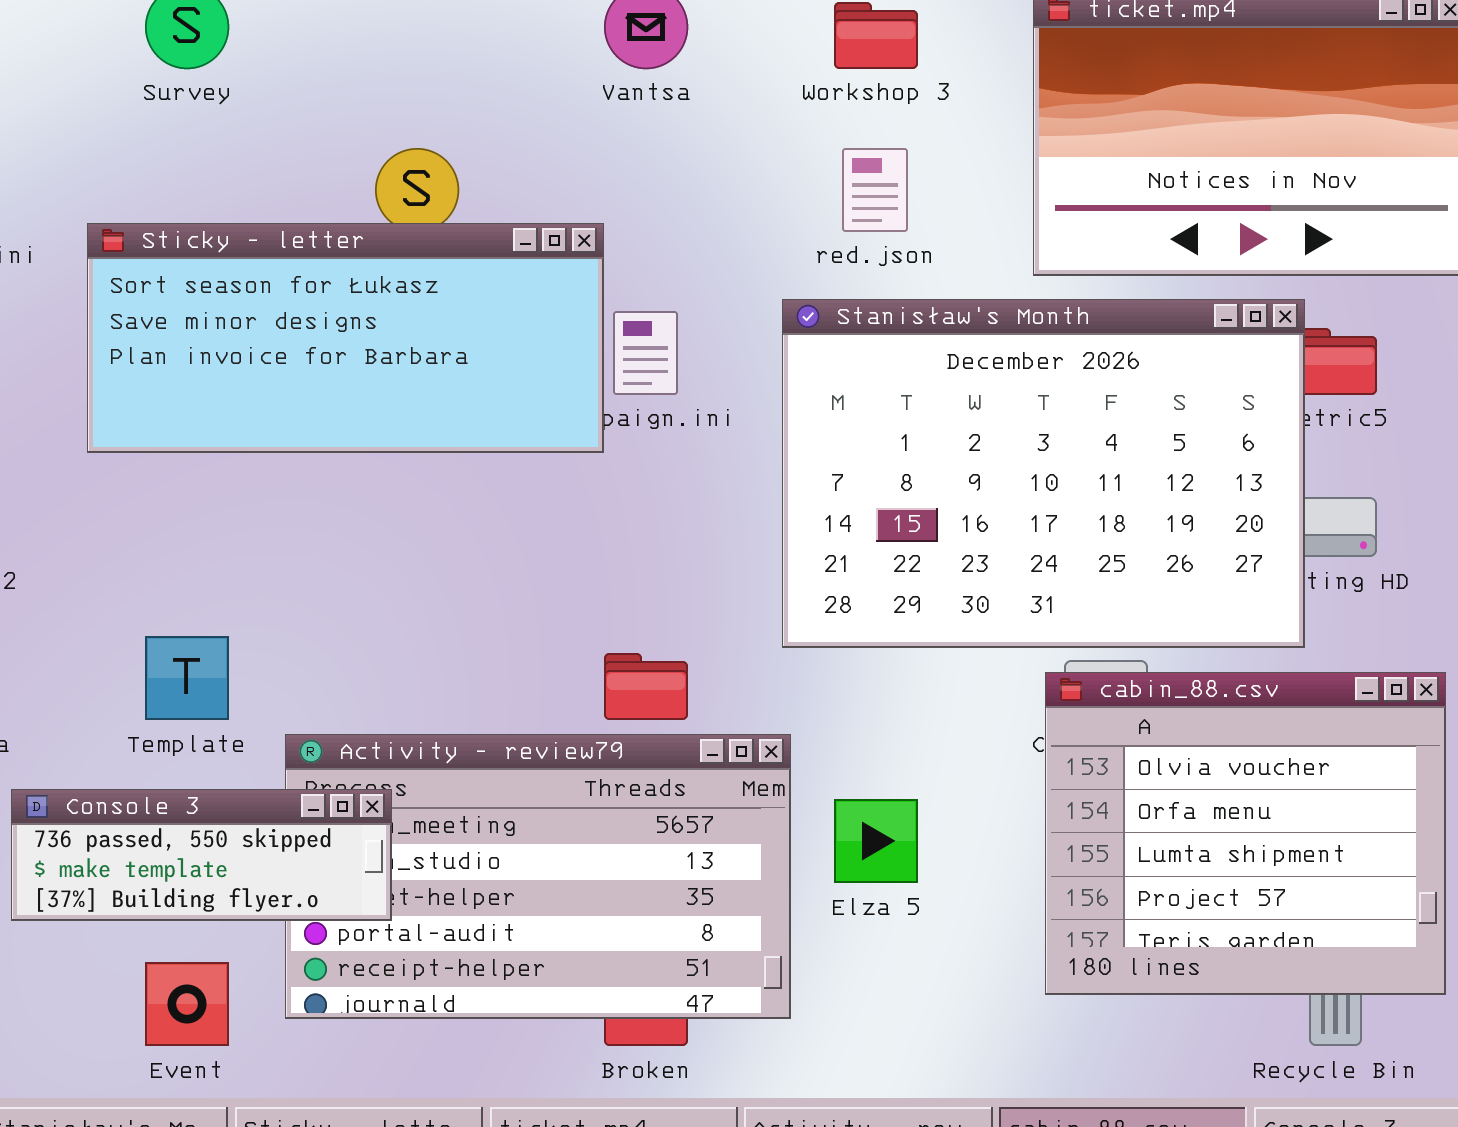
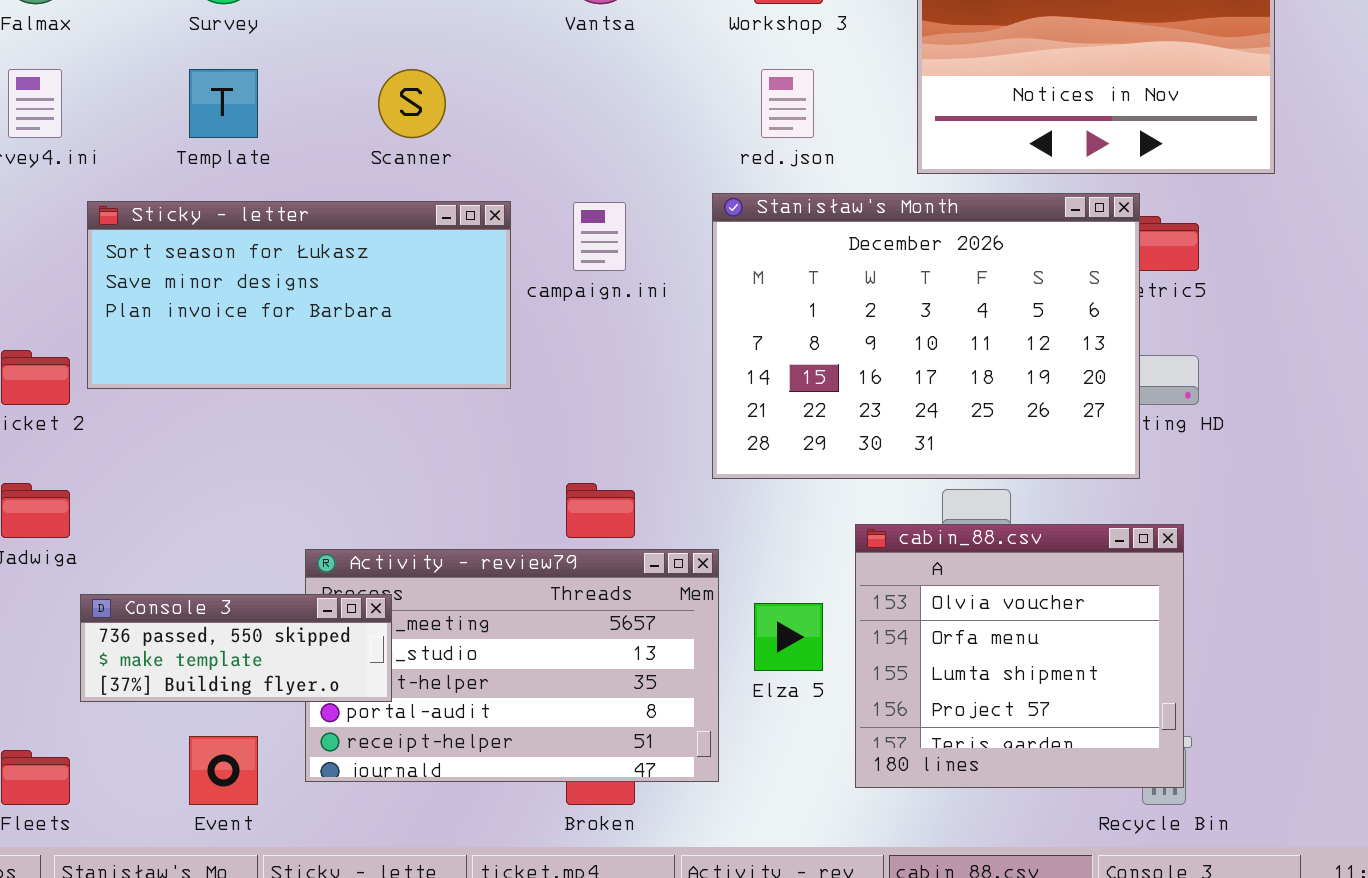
Sticky - letter: [87,223,604,453] -> [87,201,511,389], moved
Template: [145,636,229,720] -> [189,69,258,138], moved
cabin_88.csv: [1045,672,1446,995] -> [855,524,1184,788], moved

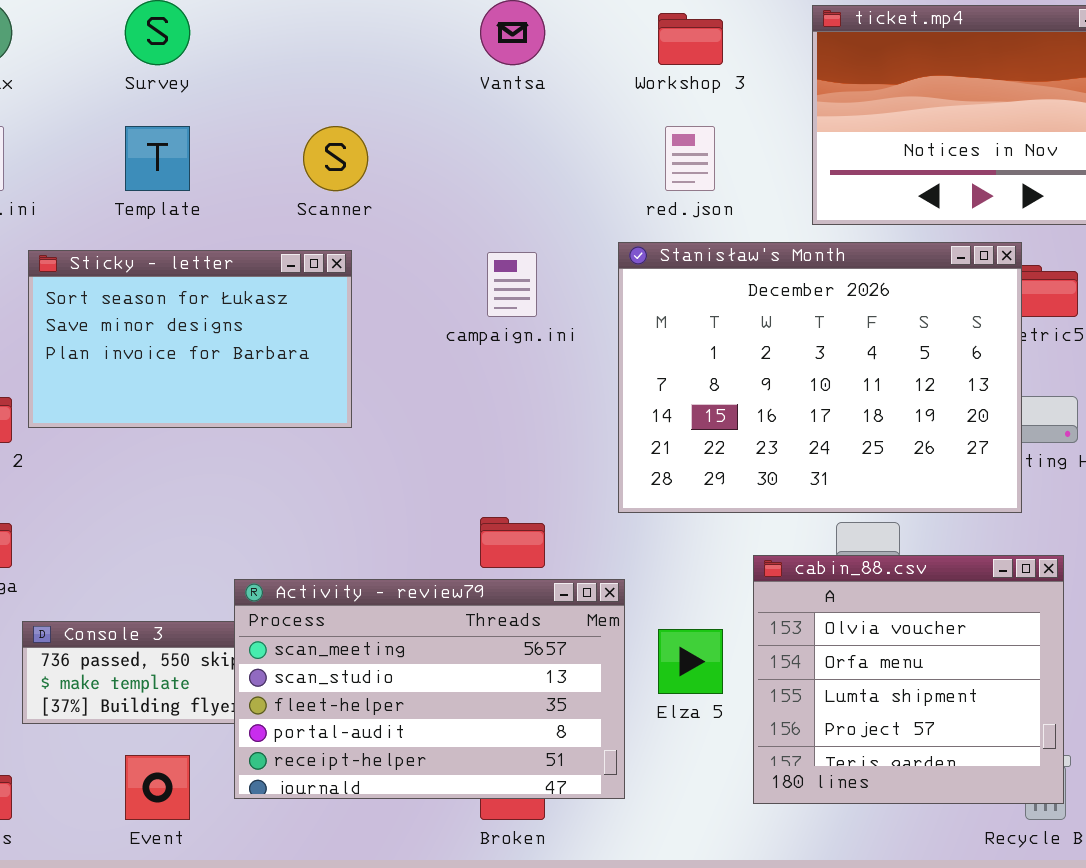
Sticky - letter: [87,201,511,389] -> [28,250,352,428], resized
Activity - review79: [305,549,719,782] -> [234,579,625,799], raised

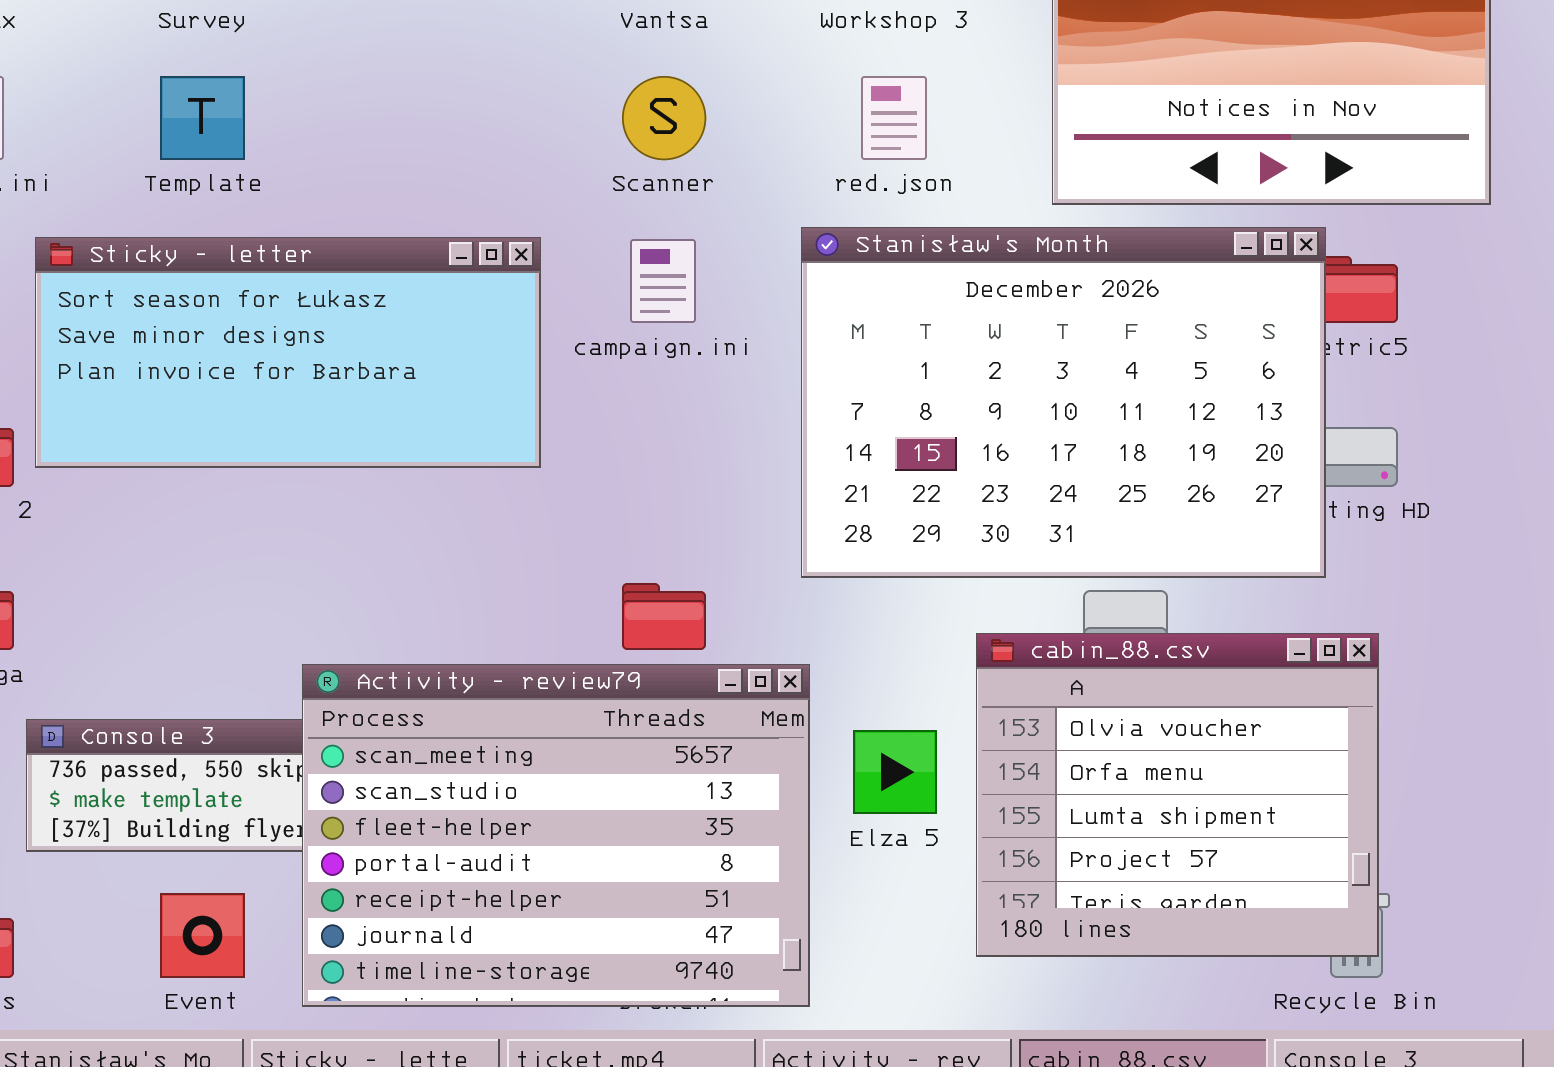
Scanner: [303,126,368,191] -> [622,76,706,160], moved
Sticky - letter: [28,250,352,428] -> [35,237,541,468], resized
Activity - review79: [234,579,625,799] -> [302,664,810,1007], resized

